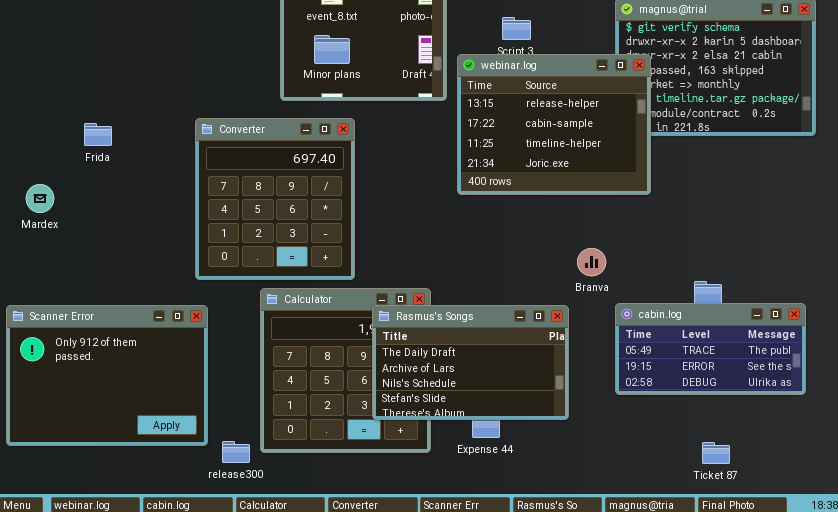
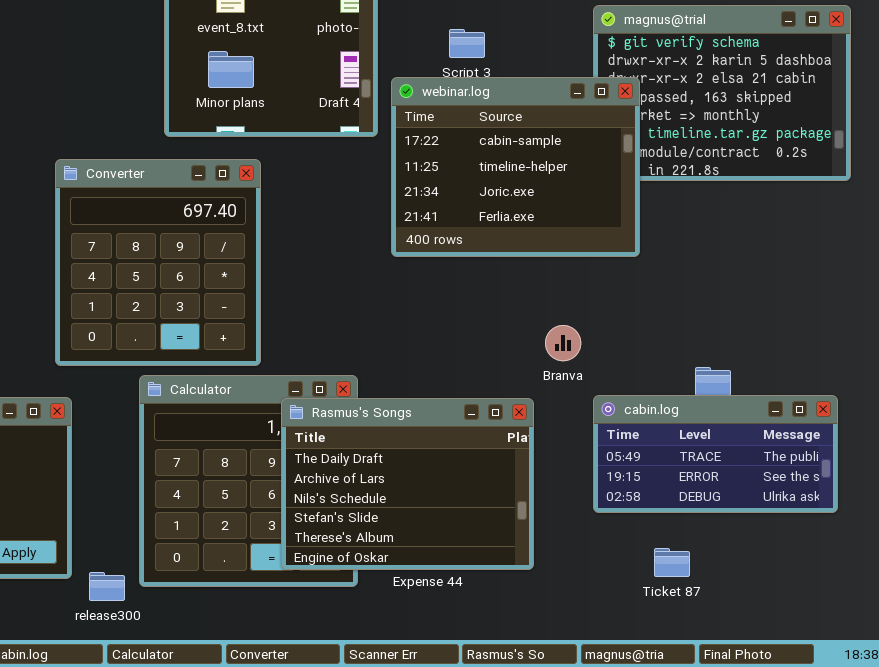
webinar.log: [457,54,651,195] -> [391,77,640,257], scrolled down 1 row
Rasmus's Songs: [372,305,569,420] -> [281,398,534,570], resized
Ticket 87: [702,442,730,464] -> [654,548,690,577], moved

